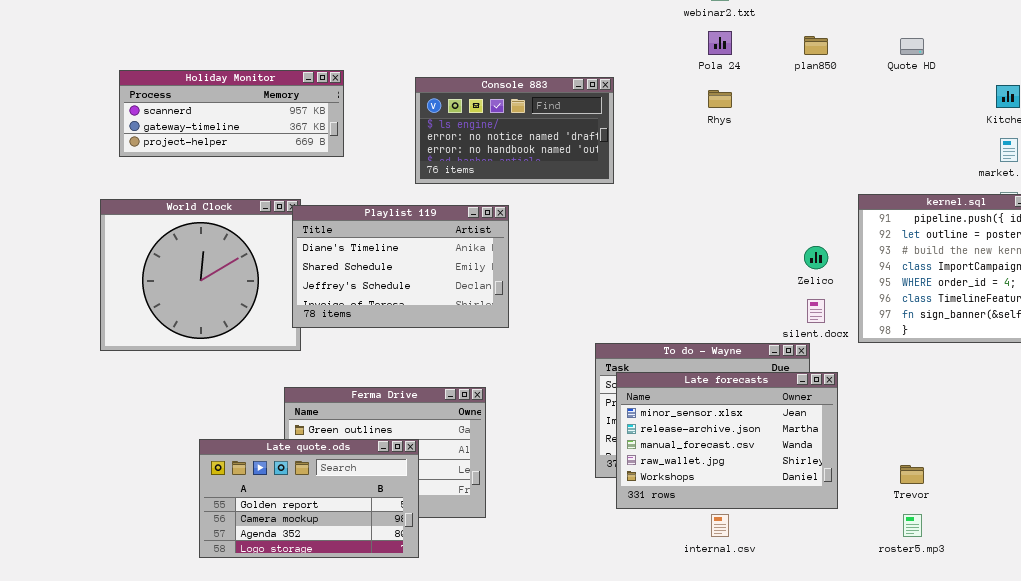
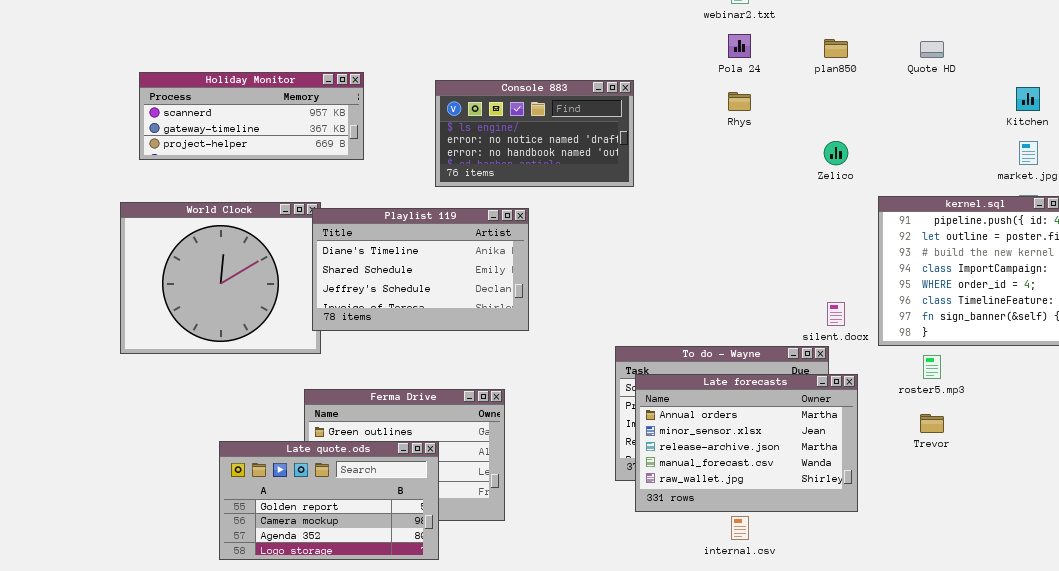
Zelico: [804,246,828,269] -> [824,141,848,165], moved
Late forecasts: [616,372,838,509] -> [635,374,858,512], scrolled up 1 row
Trevor: [900,465,924,484] -> [920,414,944,433], moved
roster5.mp3: [903,514,922,537] -> [923,355,941,379], moved

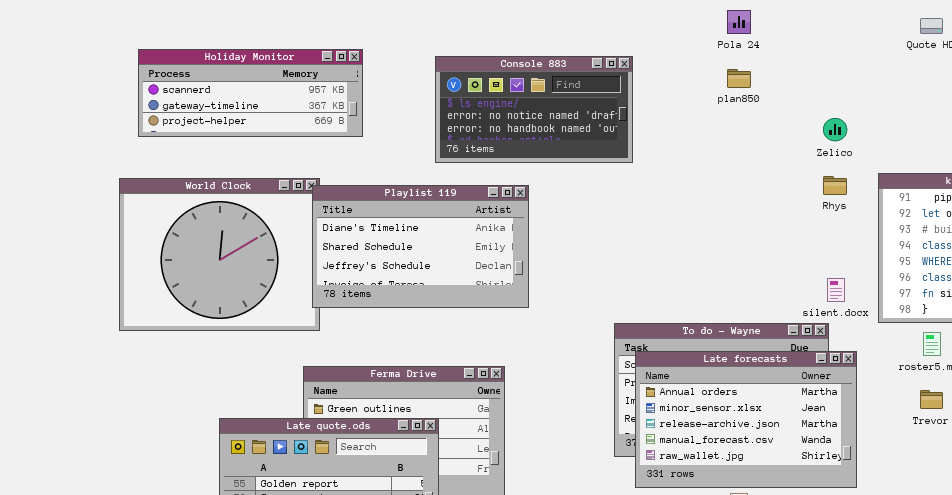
plan850: [824,39,848,58] -> [727,69,751,88], moved
Rhys: [728,92,751,111] -> [823,176,847,195], moved

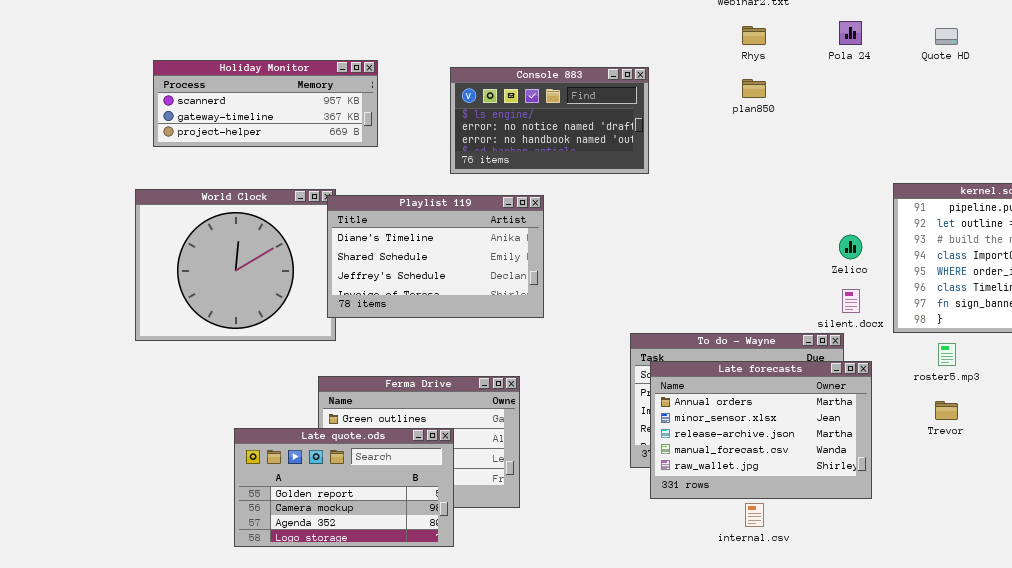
Pola 24: [727,10,751,34] -> [839,21,862,45], moved
Zelico: [823,118,847,141] -> [839,235,862,259], moved
Rhys: [823,176,847,195] -> [742,26,766,45], moved

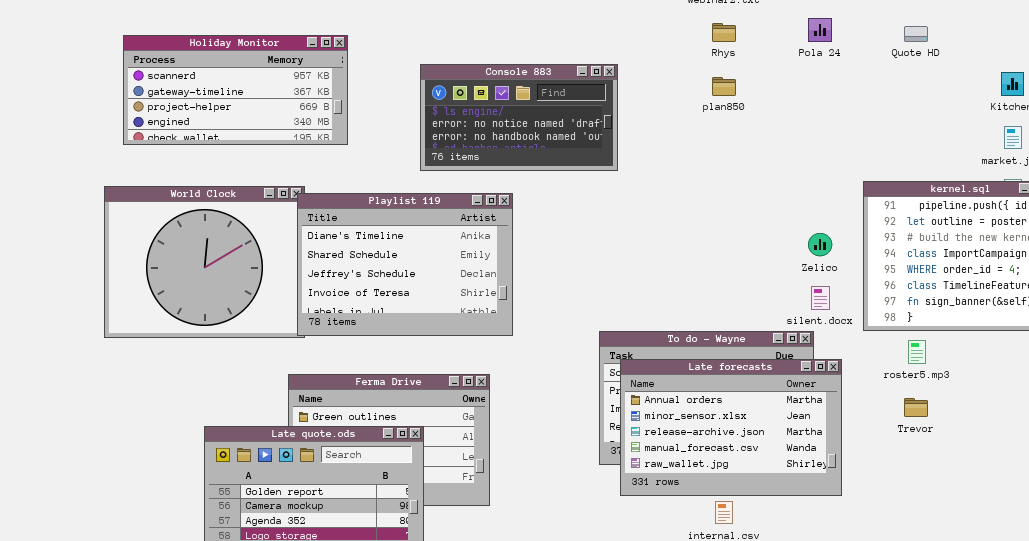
Holiday Monitor: [153,60,378,147] -> [123,35,348,145], resized
Playlist 119: [327,195,544,318] -> [297,193,513,336], resized

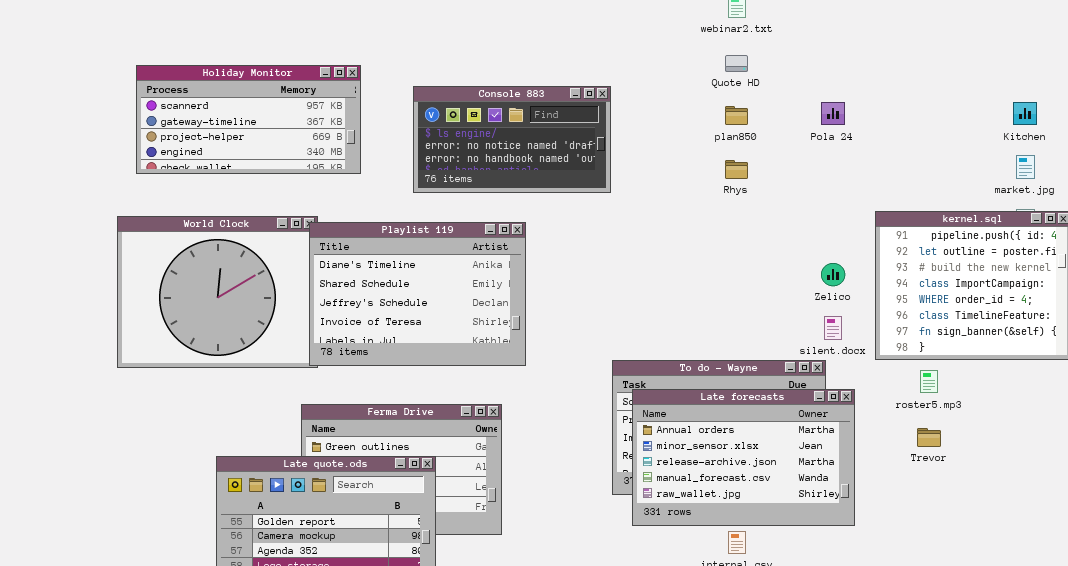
Pola 24: [808,18,832,42] -> [821,102,845,125], moved
Rhys: [712,23,736,42] -> [725,160,748,179], moved
Quote HD: [904,26,928,42] -> [725,55,748,72], moved
Console 883: [420,64,618,171] -> [413,86,611,193], moved

